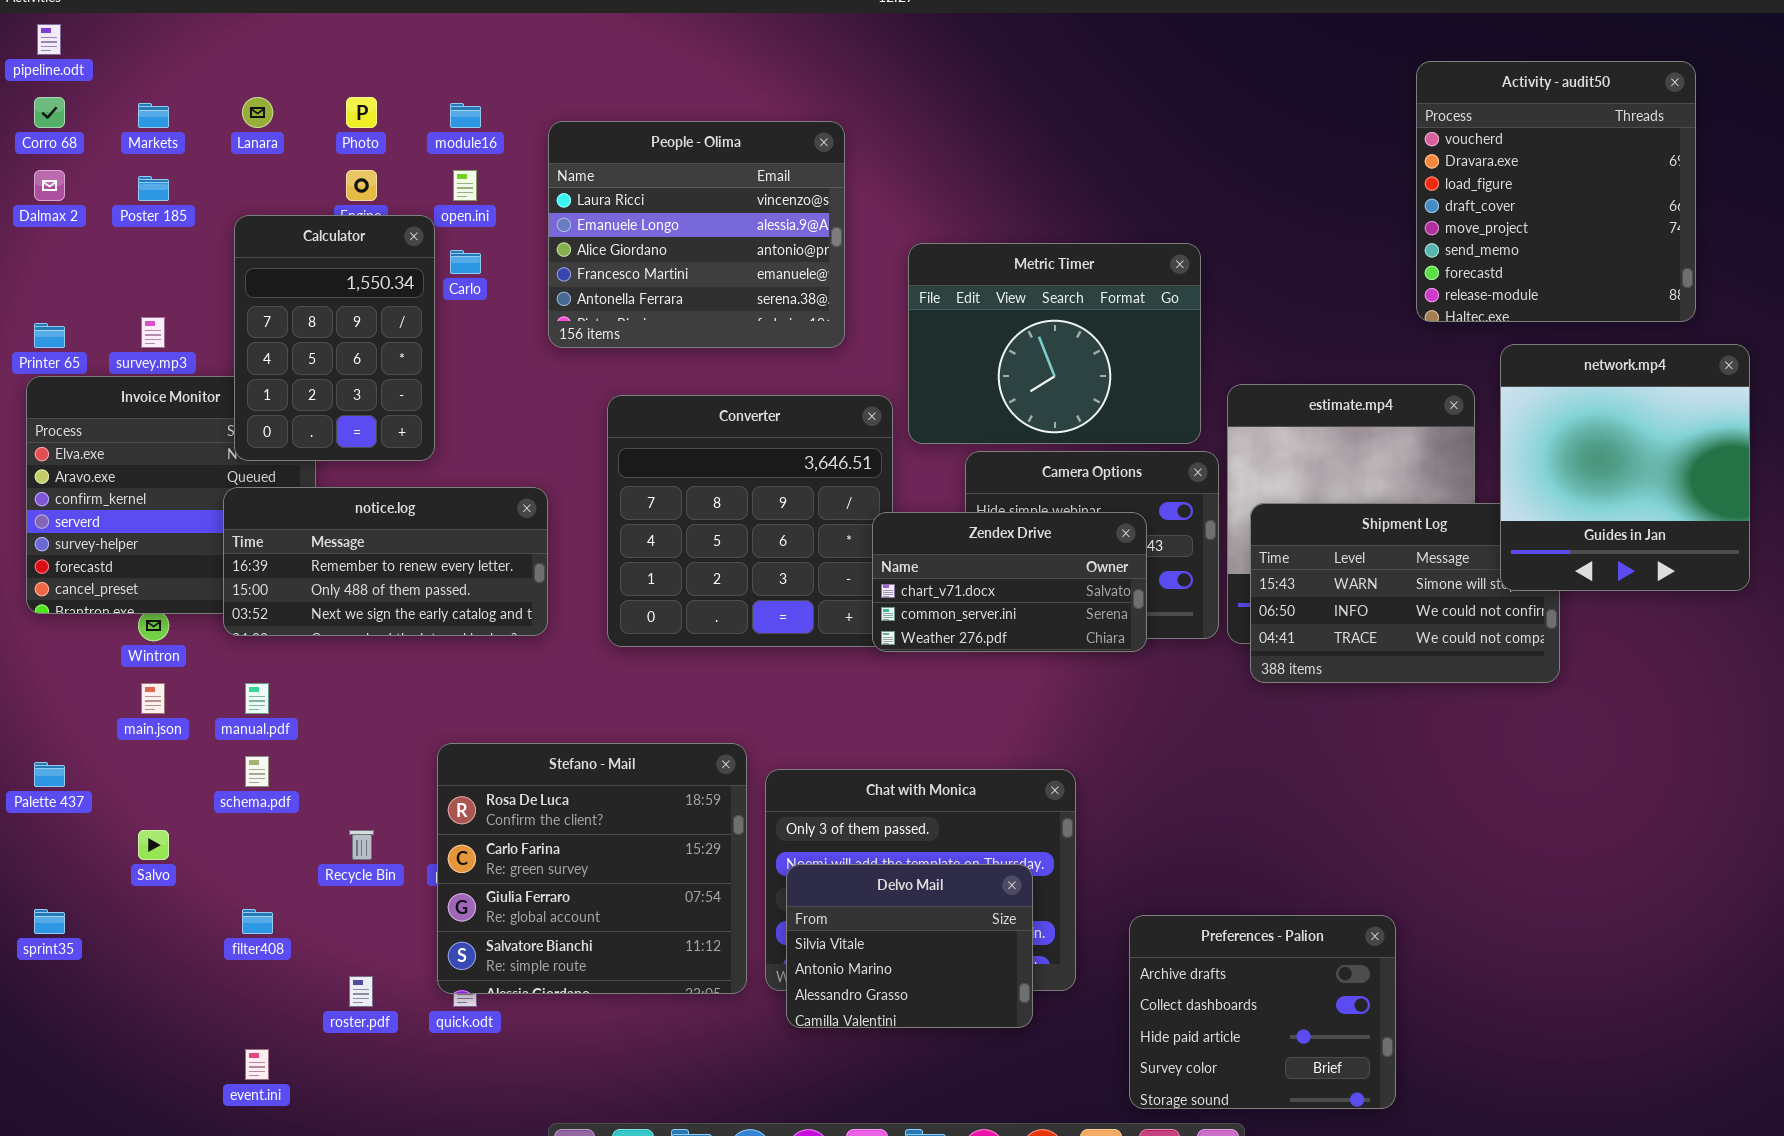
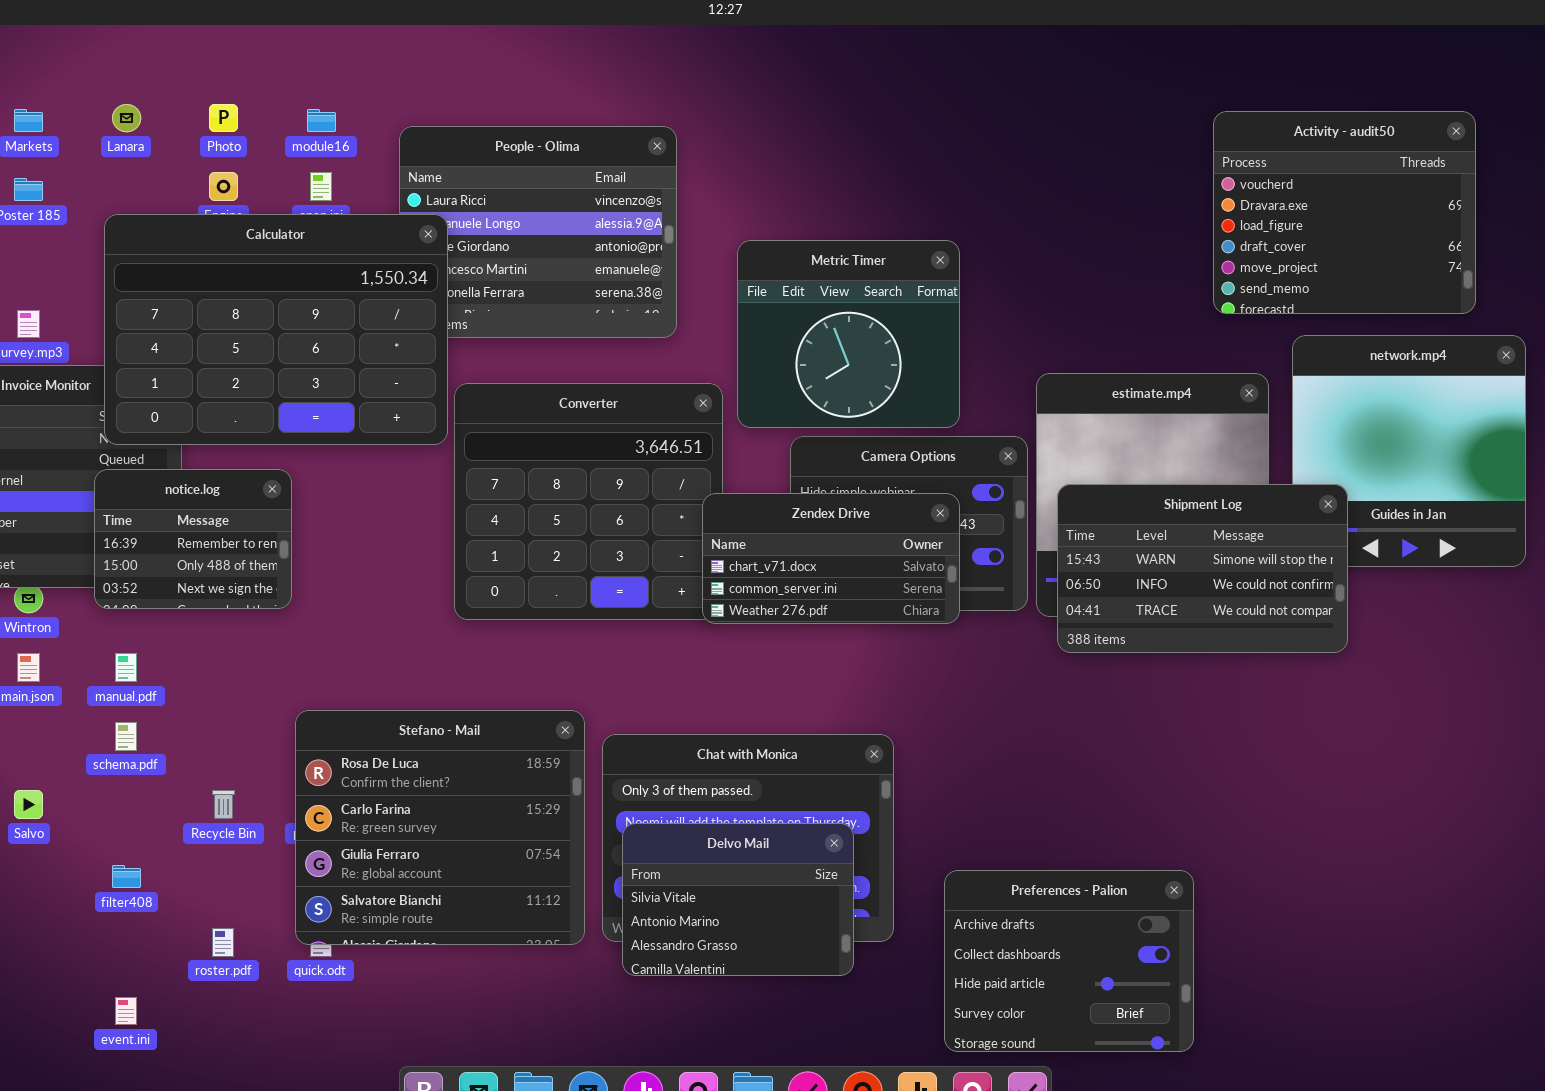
Activity - audit50: [1416,61,1696,322] -> [1213,111,1476,314], resized
Calculator: [234,215,435,461] -> [104,214,448,445], resized
Metric Timer: [908,243,1201,444] -> [737,240,960,428], resized
notice.log: [223,487,548,636] -> [94,469,292,609], resized
Shipment Log: [1250,503,1560,683] -> [1057,484,1348,653], raised

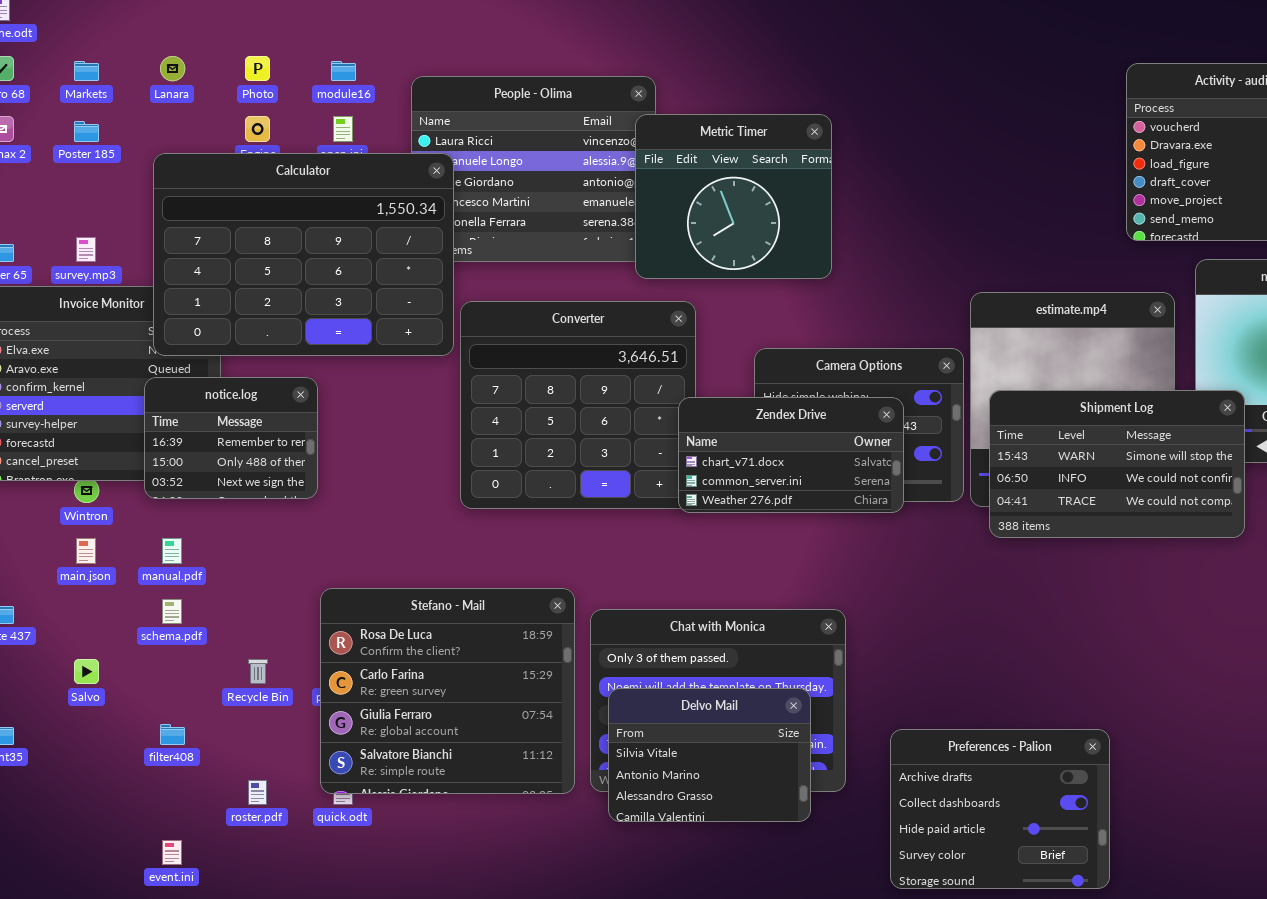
Metric Timer: [737,240,960,428] -> [635,114,832,279], moved

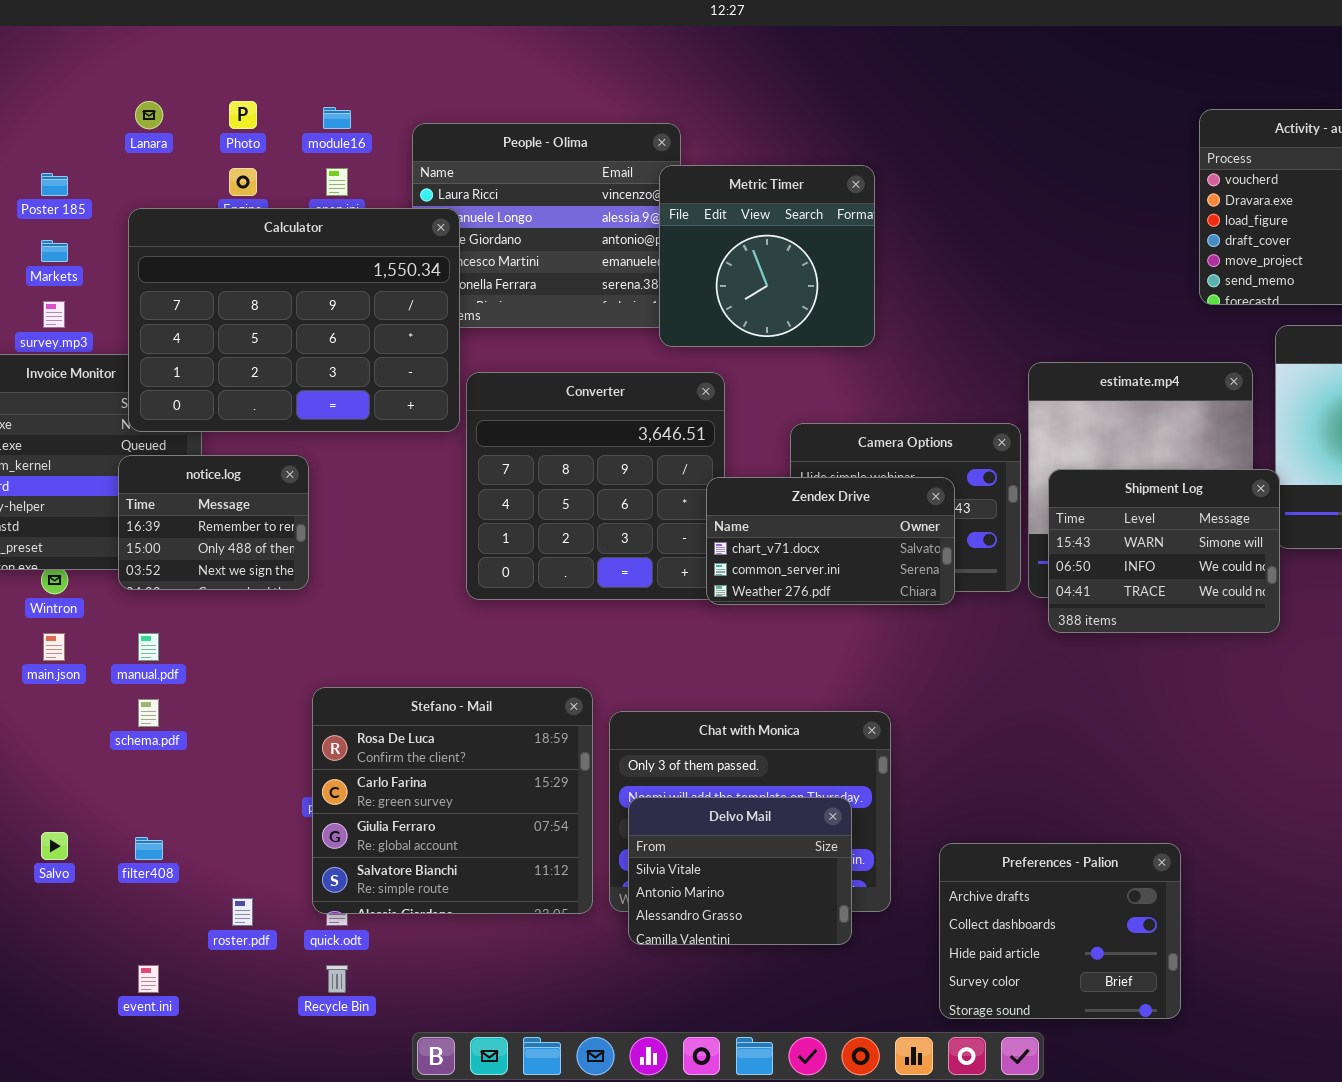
Markets: [74,61,99,81] -> [41,240,68,262], moved
Shipment Log: [989,390,1245,538] -> [1048,469,1280,633], resized
Salvo: [74,659,99,684] -> [41,832,68,860], moved
Recycle Bin: [248,659,268,684] -> [326,965,348,993], moved

